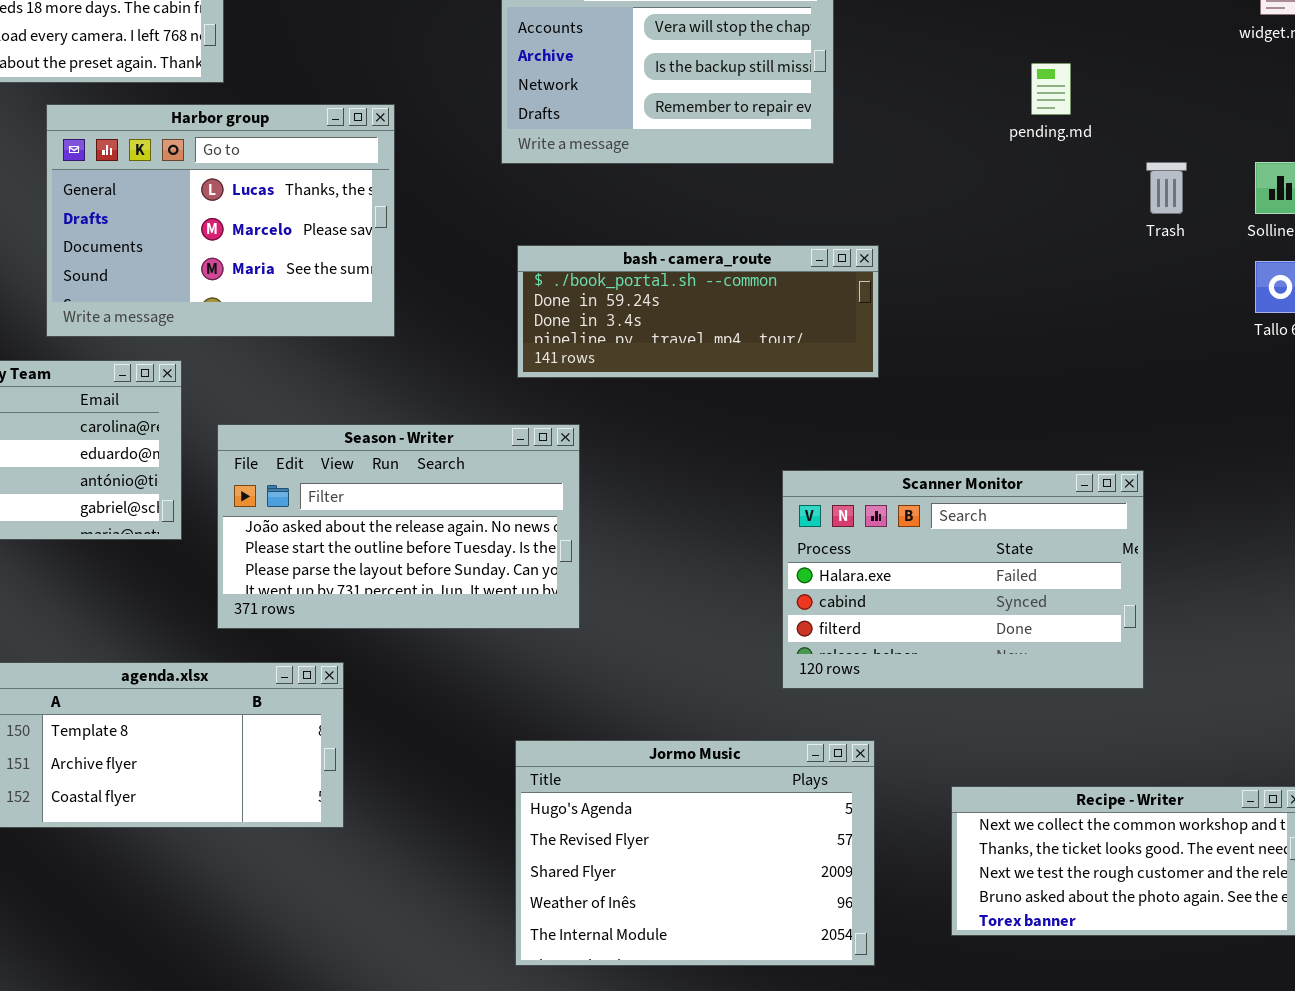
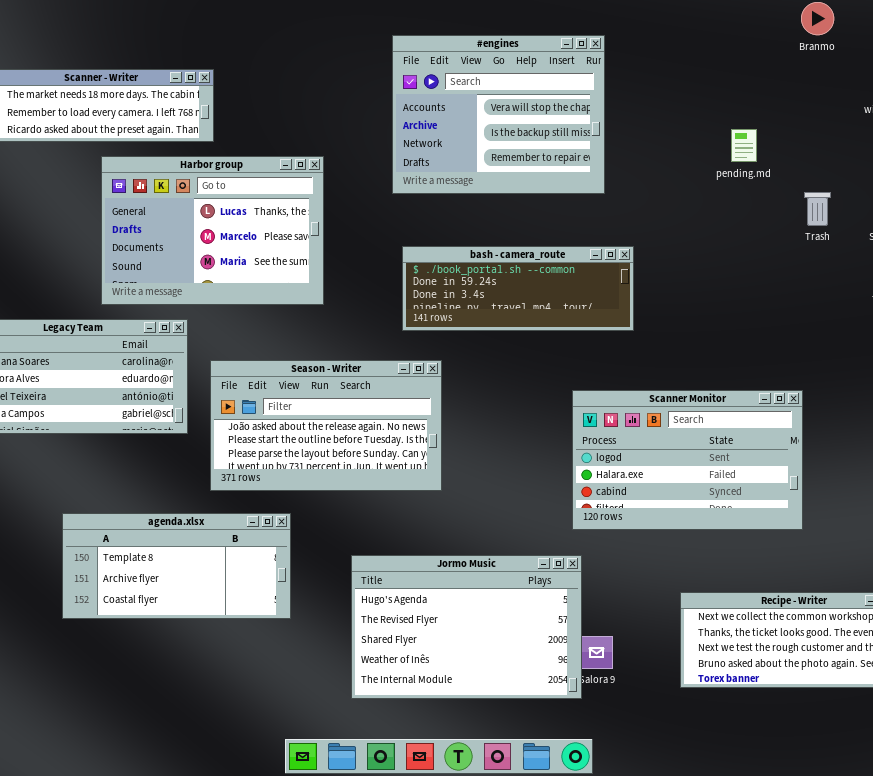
Scanner Monitor: [782,470,1144,689] -> [572,390,803,530], scrolled up 1 row
Jormo Music: [515,740,875,966] -> [351,555,582,699], moved

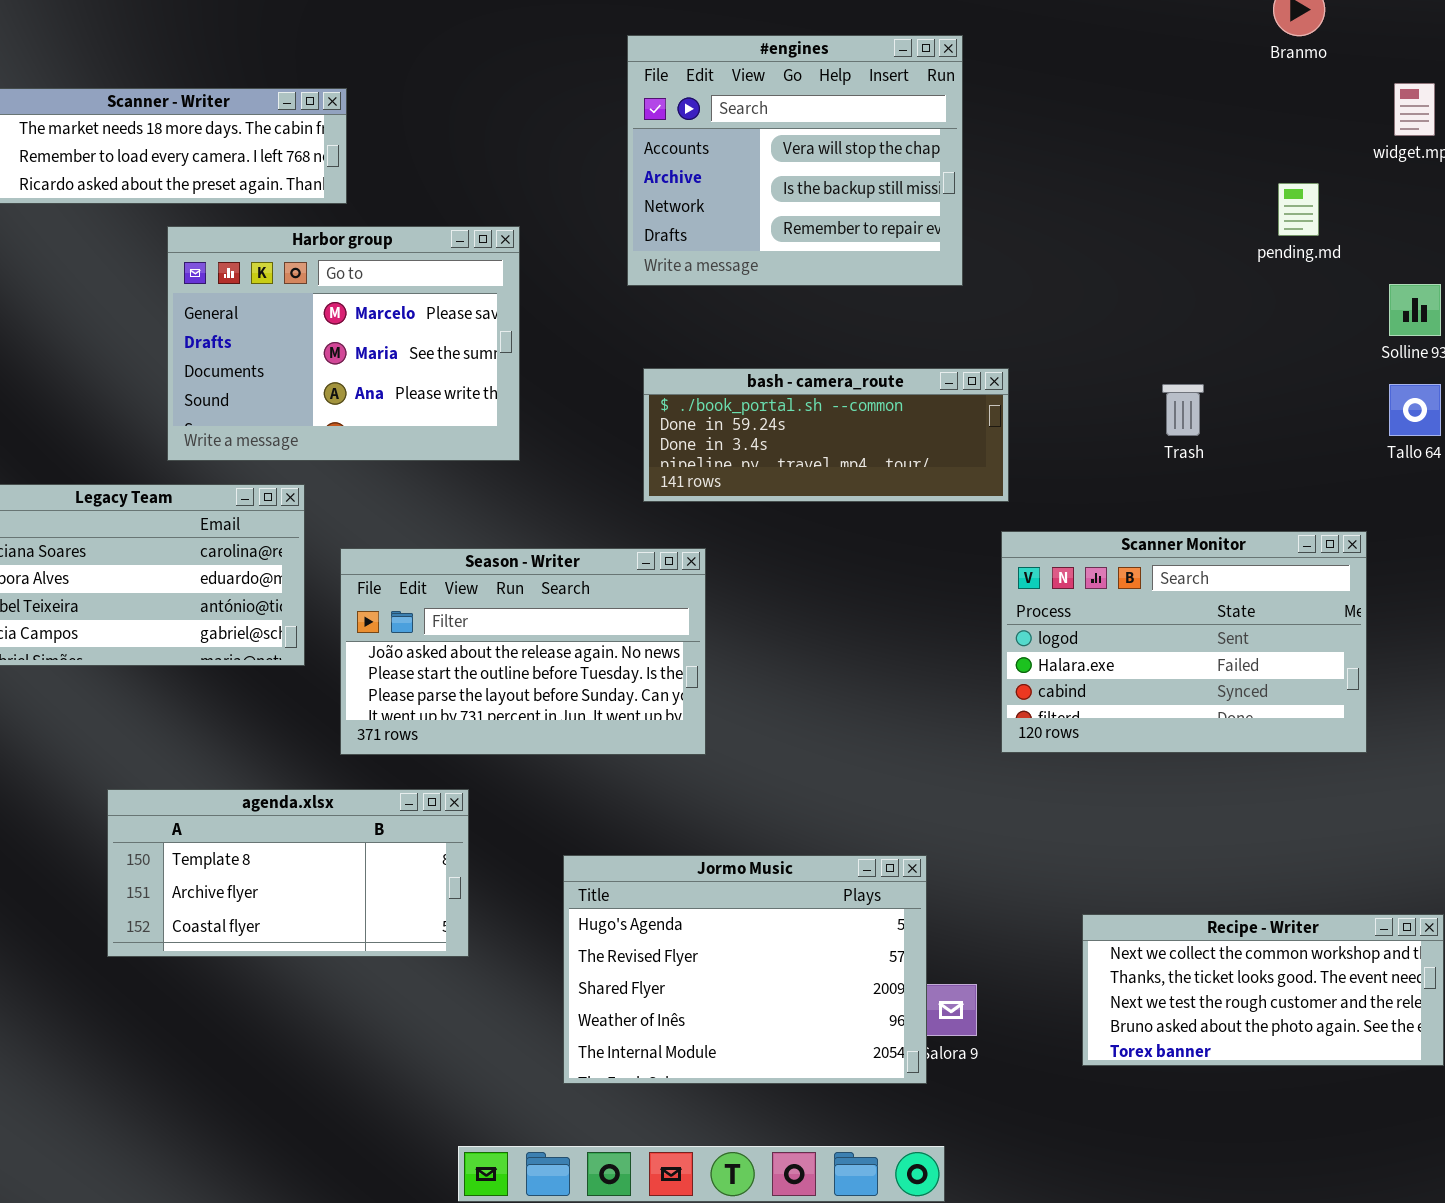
pending.md: [731,129,757,162] -> [1278,183,1319,236], moved
Harbor group: [101,156,324,305] -> [167,226,520,461], scrolled down 1 row
Trash: [804,192,831,226] -> [1162,384,1204,436], moved
Scanner Monitor: [572,390,803,530] -> [1001,531,1367,753], moved

